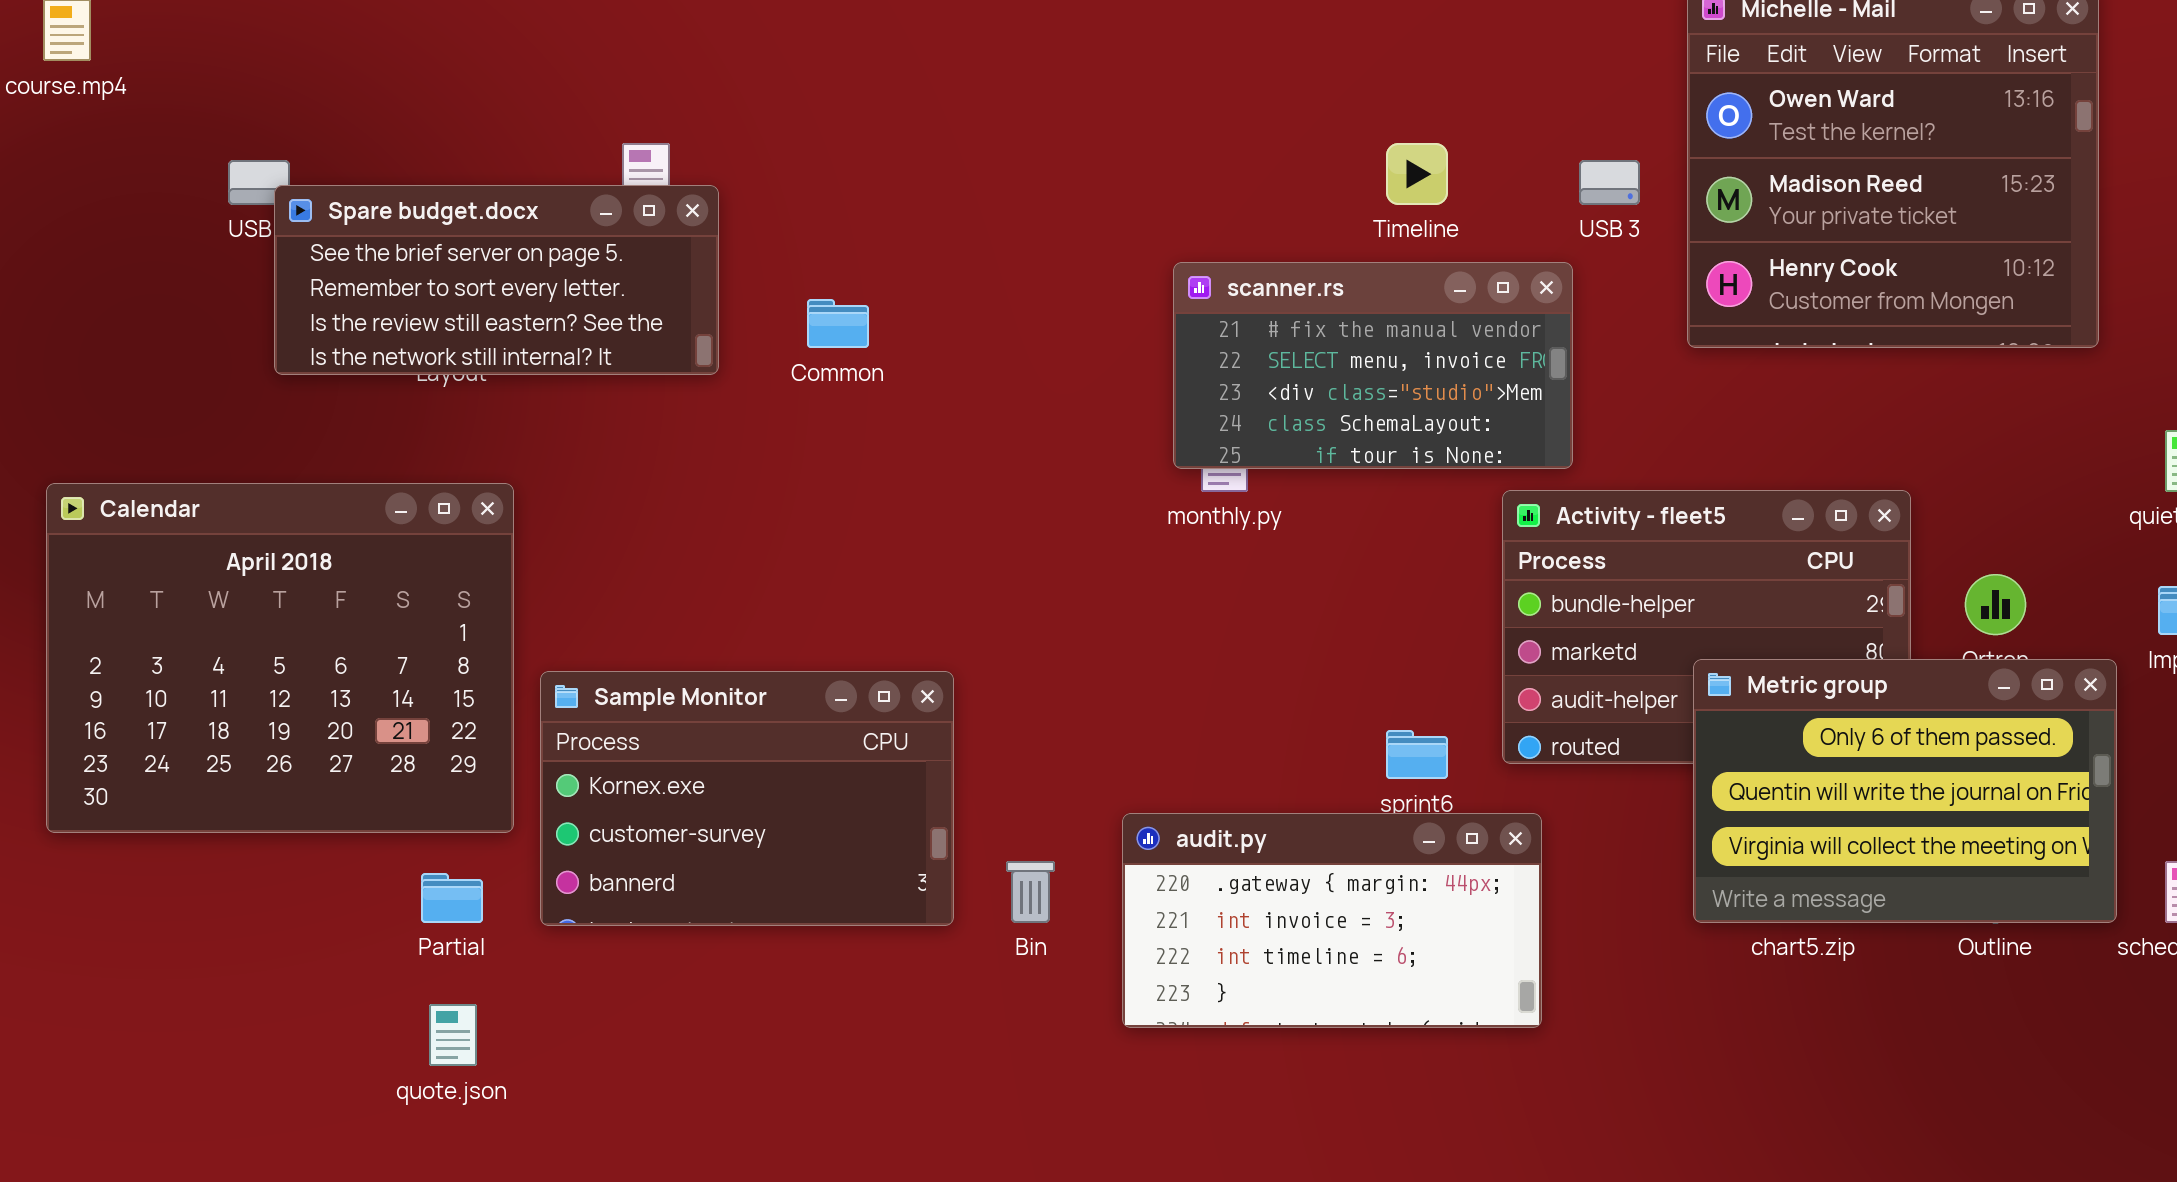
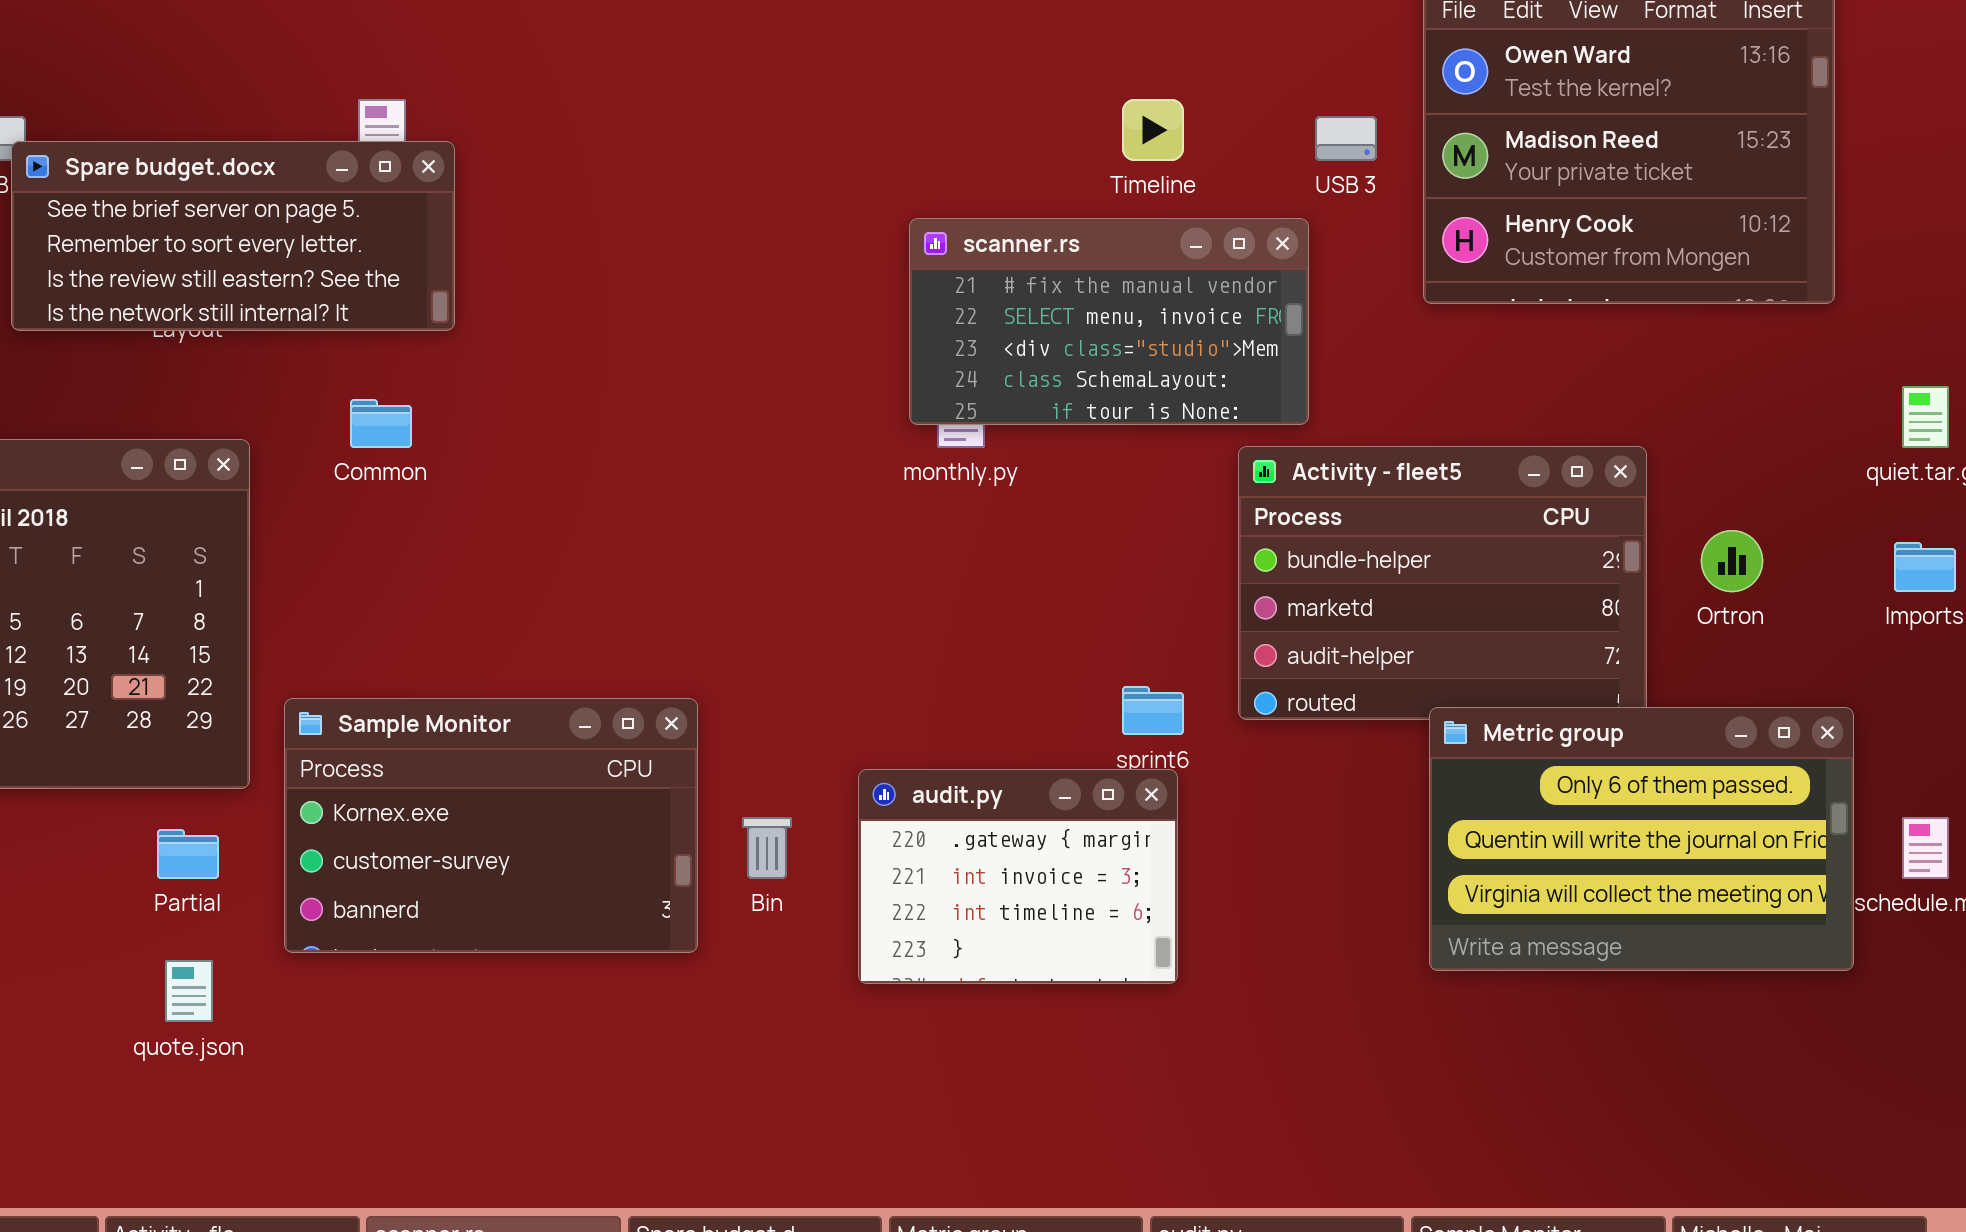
Common: [807,299,869,348] -> [350,399,412,448], moved
Metric group: [1693,659,2117,923] -> [1429,707,1854,971], moved
Sample Monitor: [540,671,954,926] -> [284,698,698,953], moved
audit.py: [1122,813,1542,1028] -> [858,769,1178,984], resized

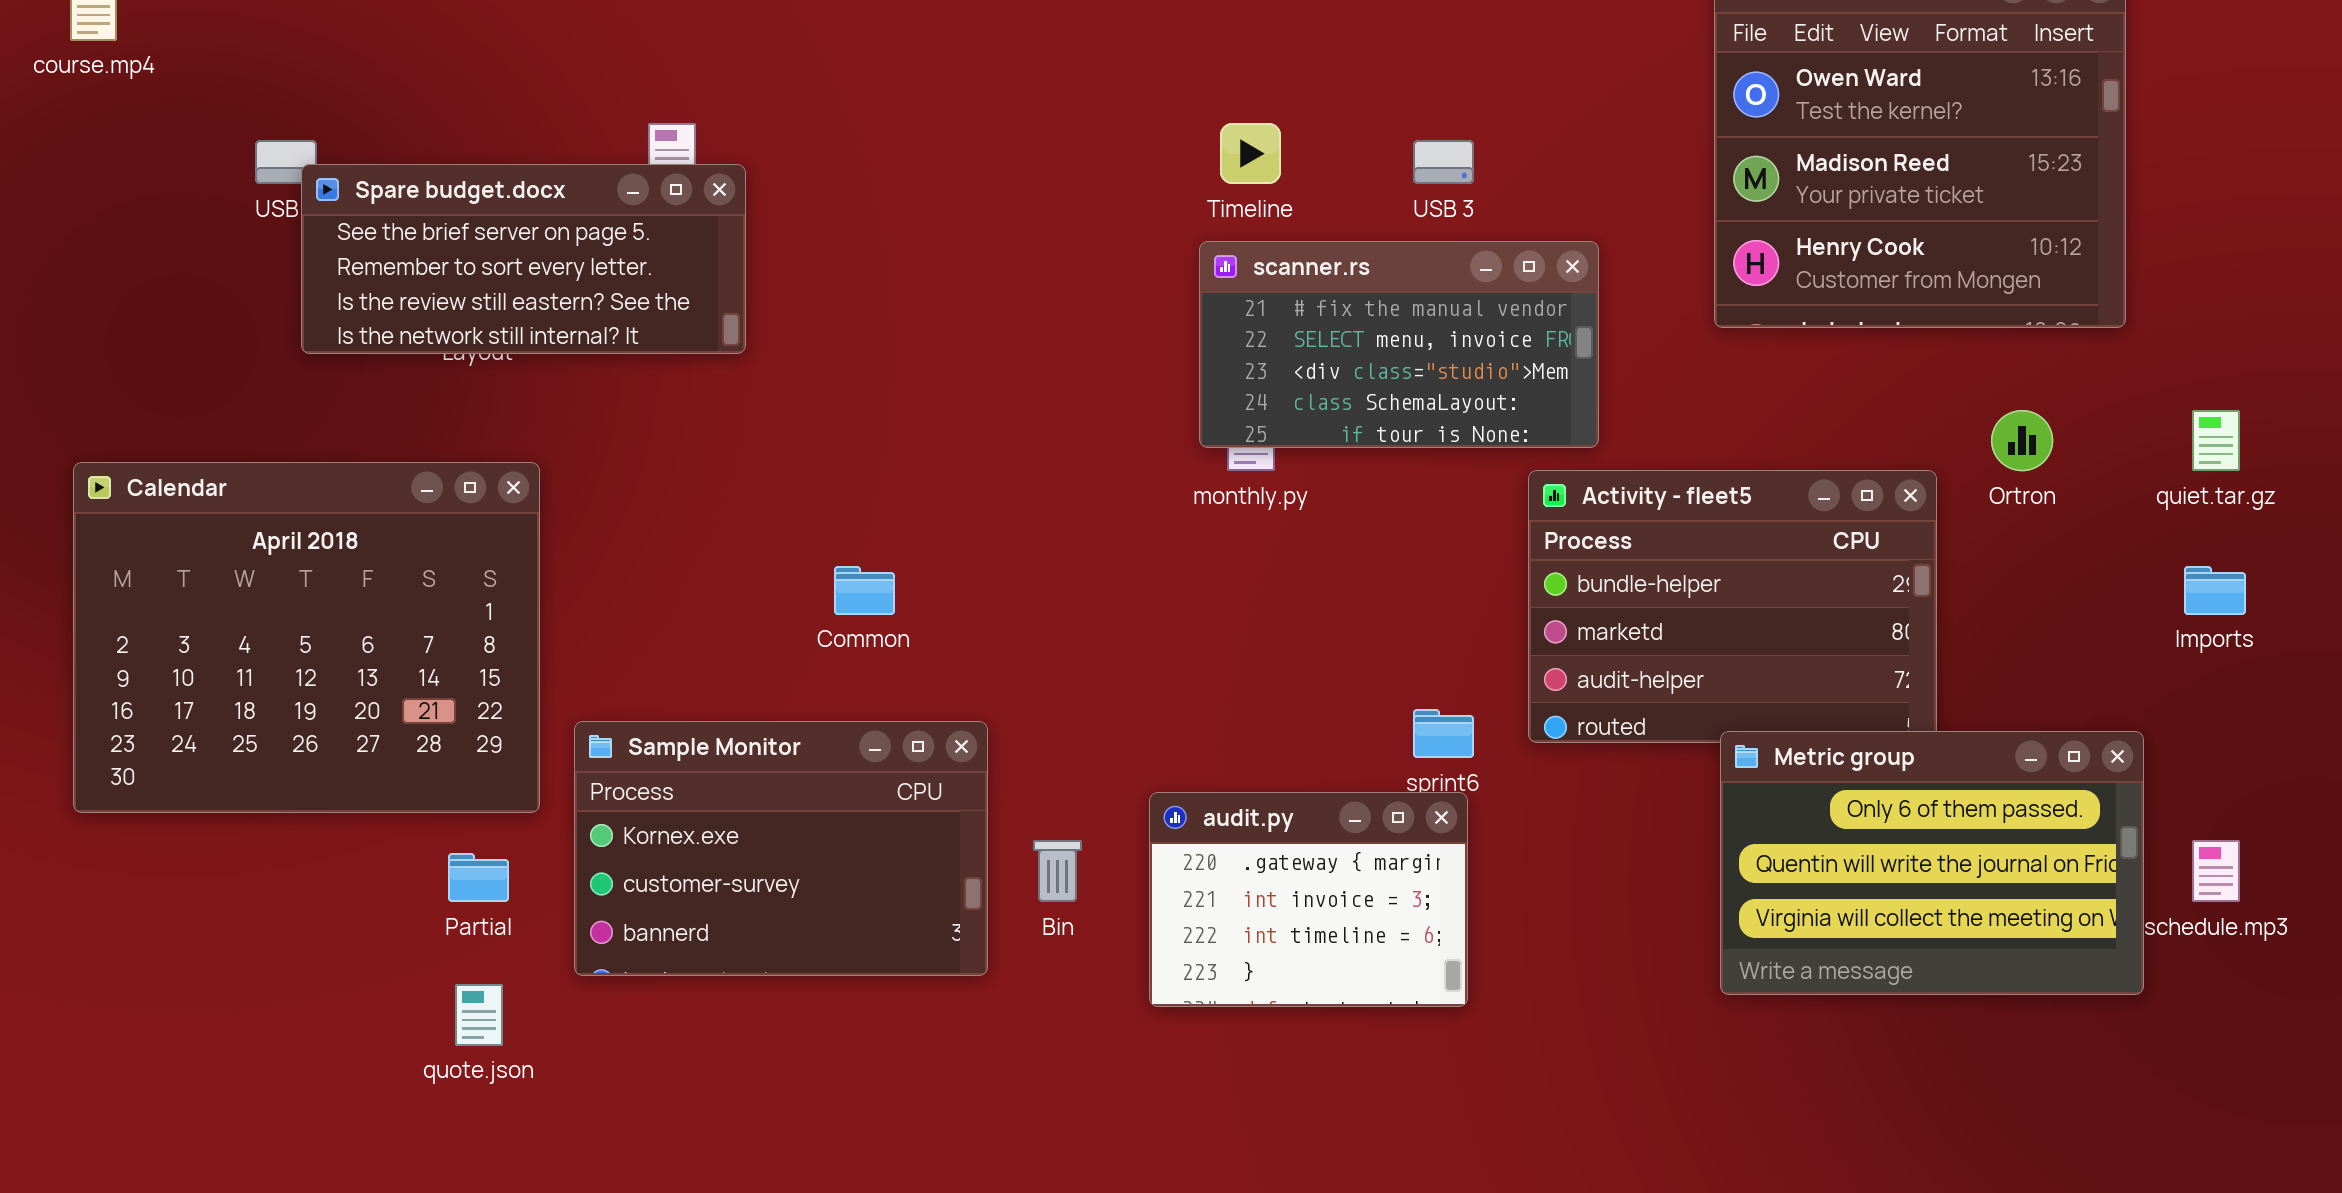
Timeline: [1122,99,1184,161] -> [1220,123,1281,184], moved
USB 3: [1315,116,1377,161] -> [1413,140,1474,184], moved
Common: [350,399,412,448] -> [834,566,895,615], moved
Ortron: [1701,530,1763,592] -> [1991,410,2053,471], moved

